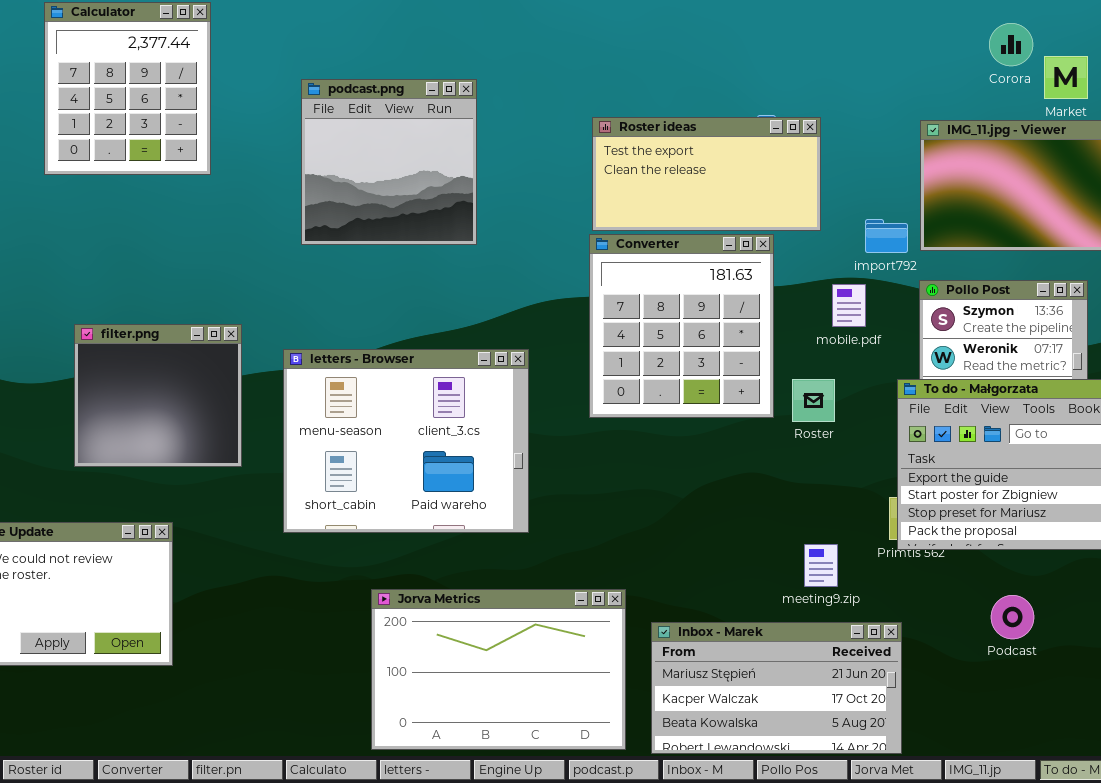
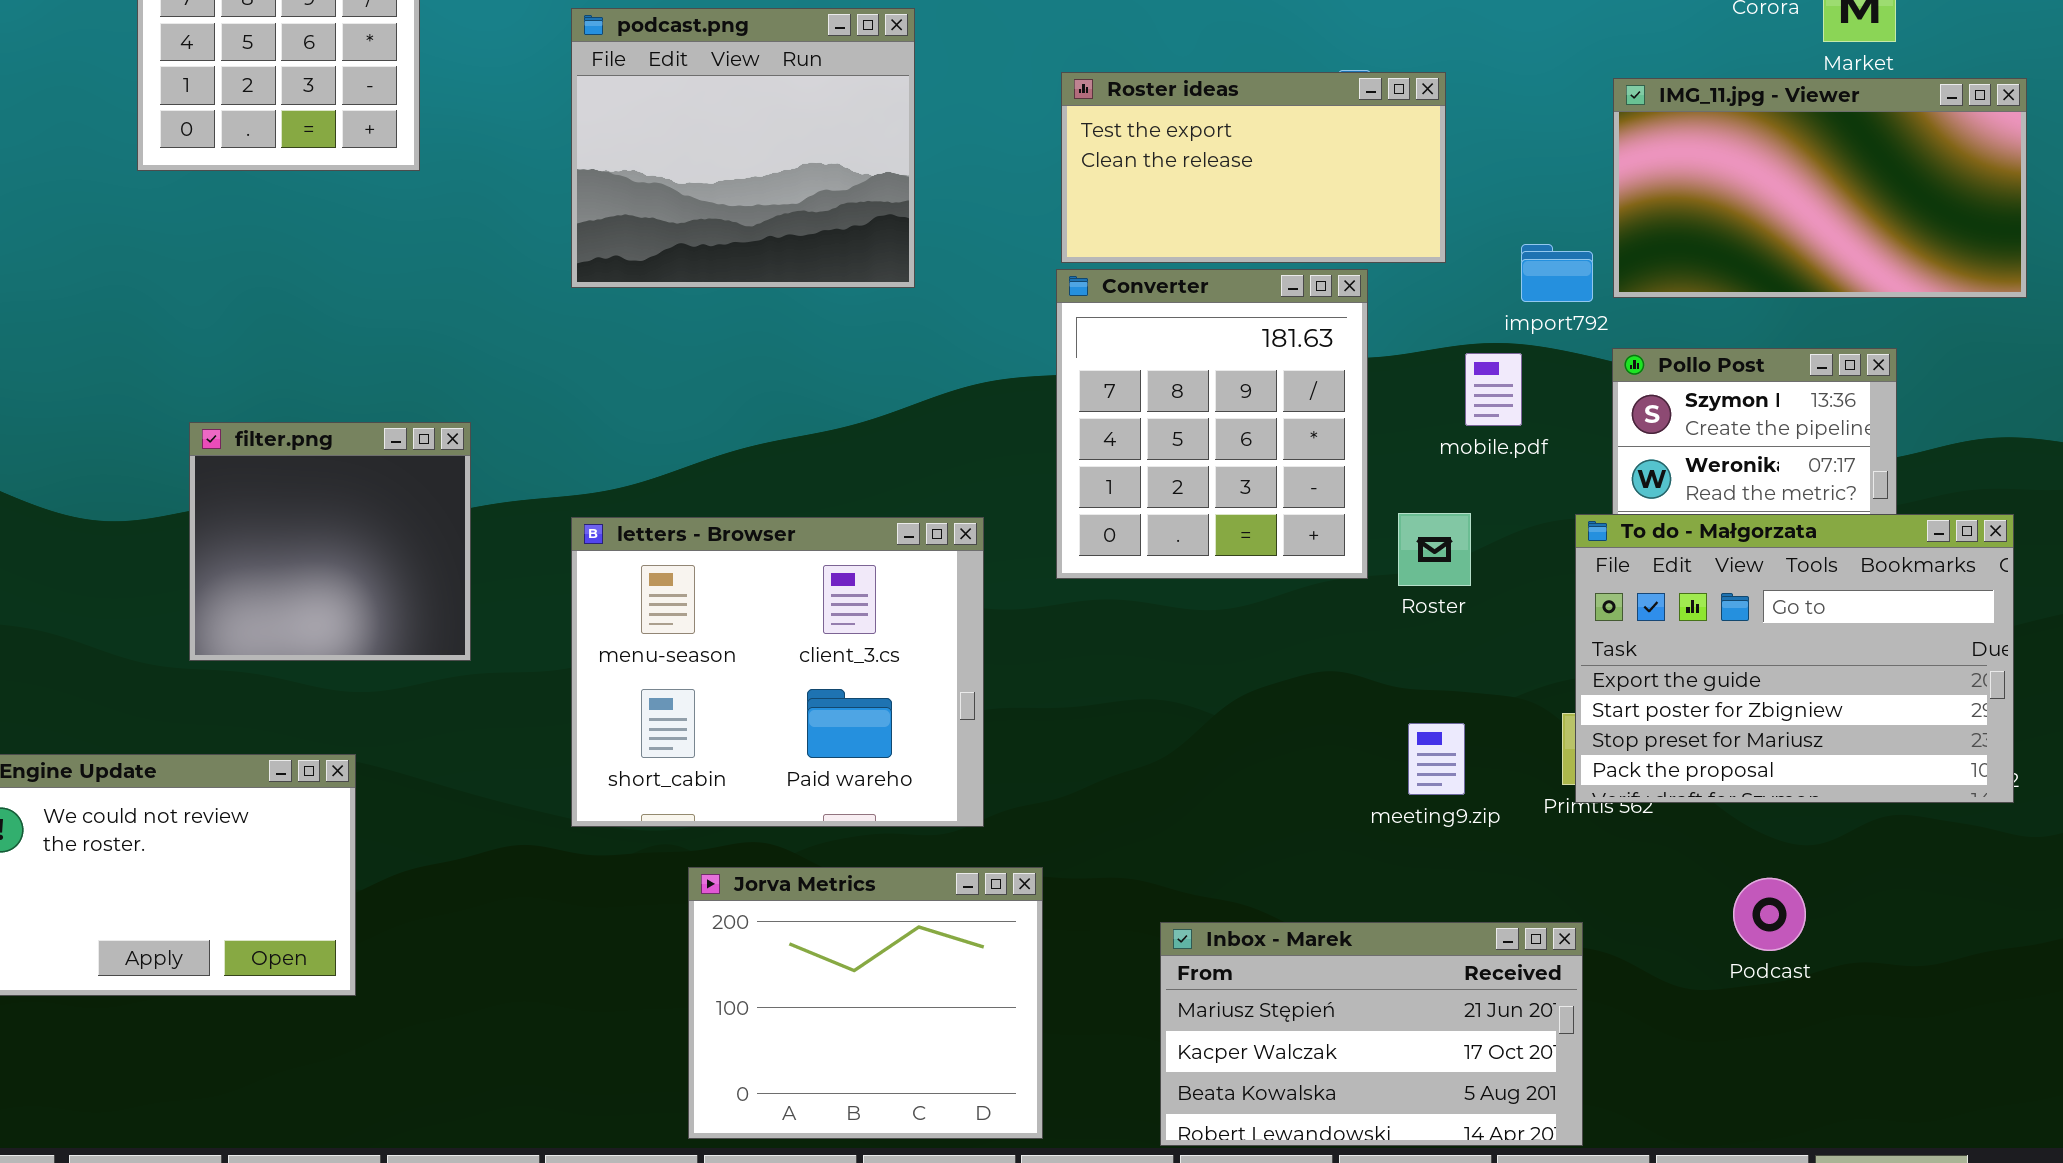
podcast.png: [301,79,477,245] -> [571,8,915,288], resized
letters - Browser: [283,349,529,533] -> [571,517,984,827], moved
meeting9.zip: [804,544,838,587] -> [1408,723,1465,795], moved
Jorva Metrics: [371,589,626,750] -> [688,867,1043,1139], resized

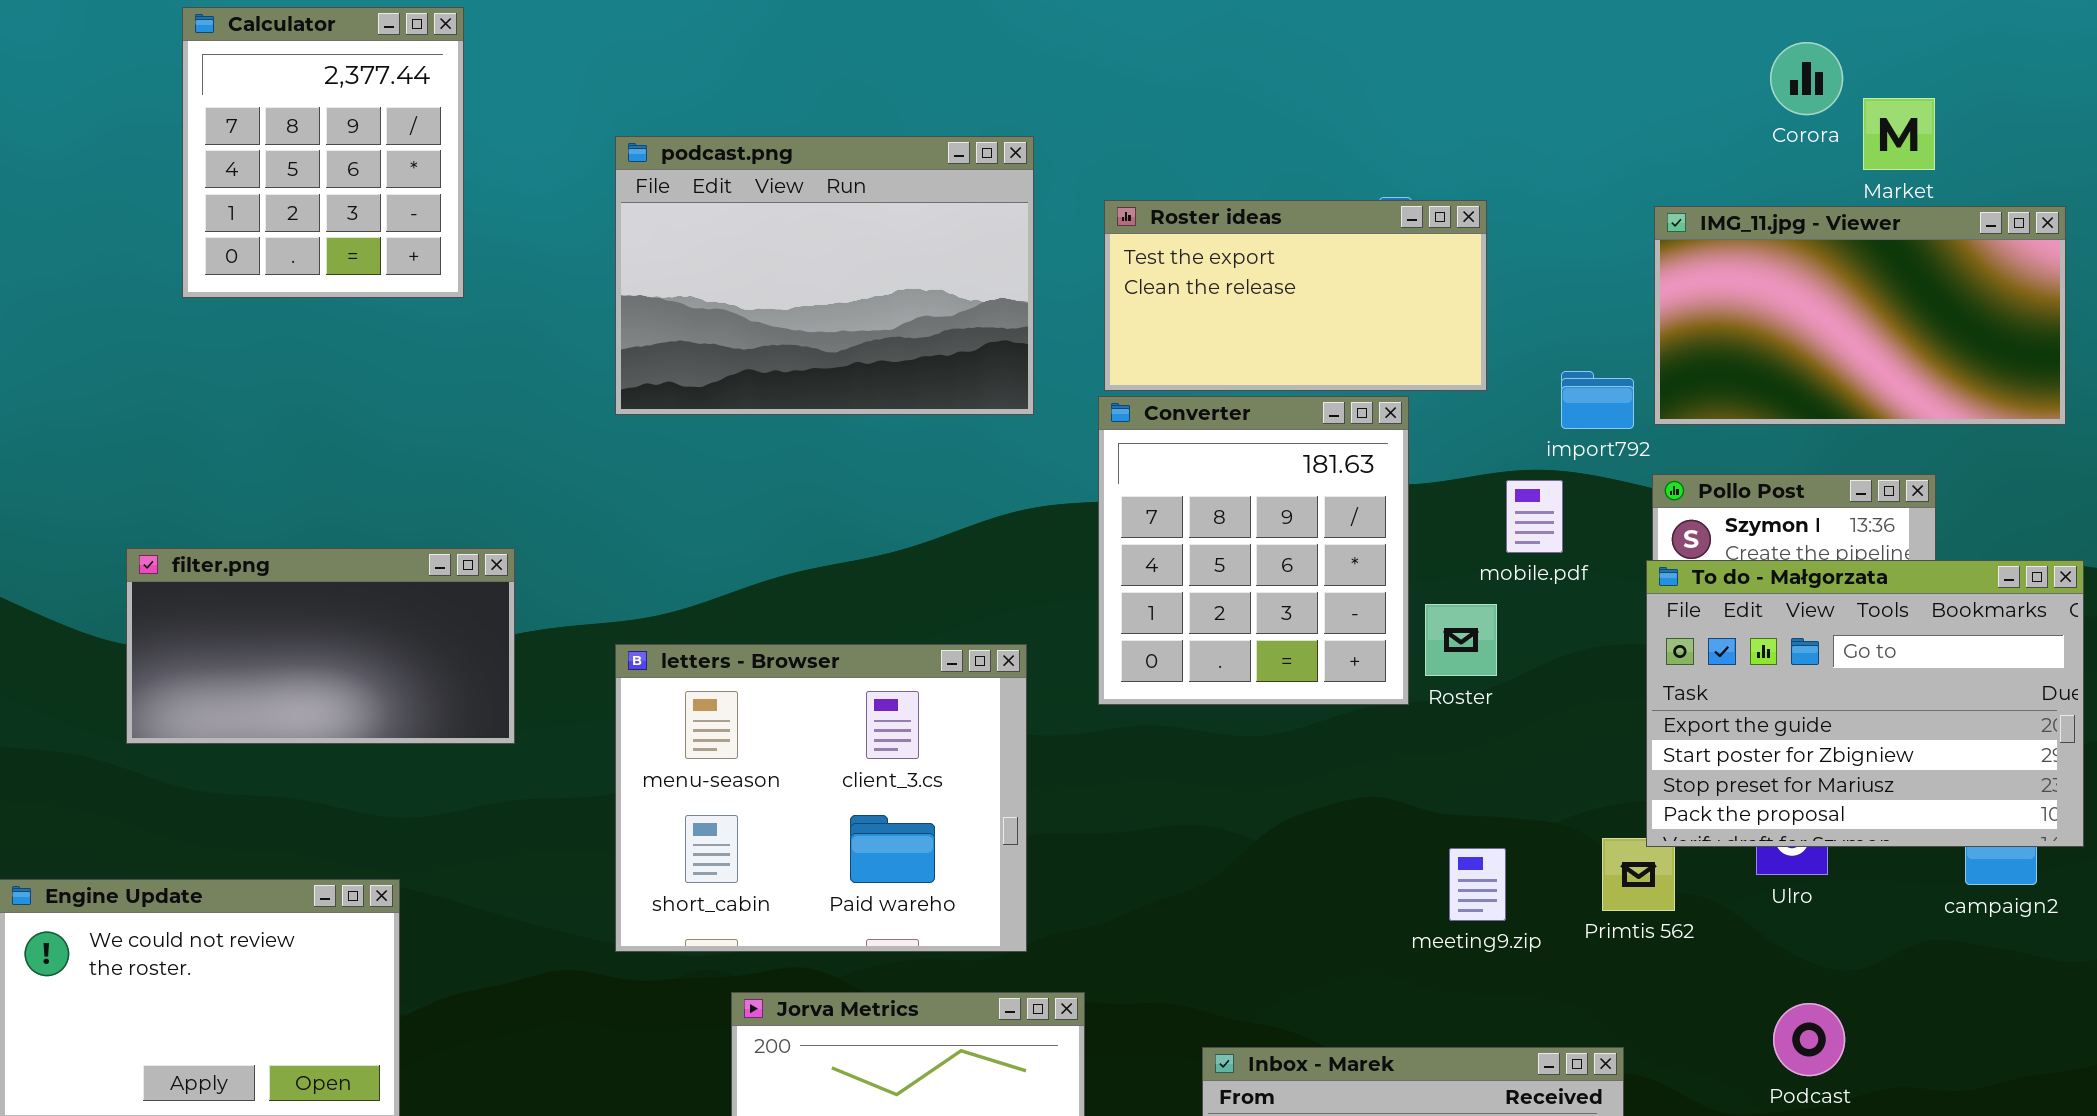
podcast.png: [571,8,915,288] -> [615,136,1034,415], resized
filter.png: [189,422,471,661] -> [126,548,515,744], resized
Roster: [1398,513,1471,586] -> [1425,604,1497,676], moved
To do - Małgorzata: [1575,514,2014,803] -> [1646,560,2084,847], moved

